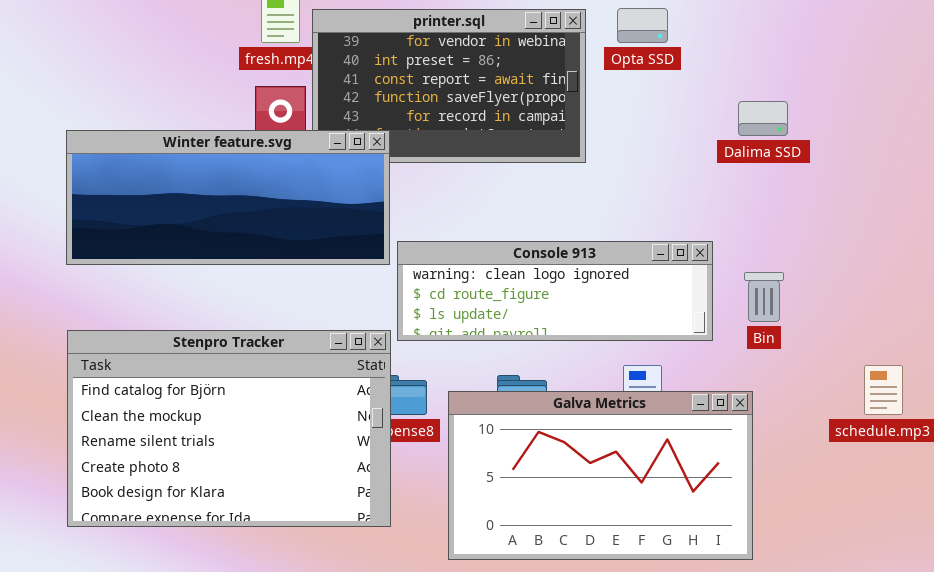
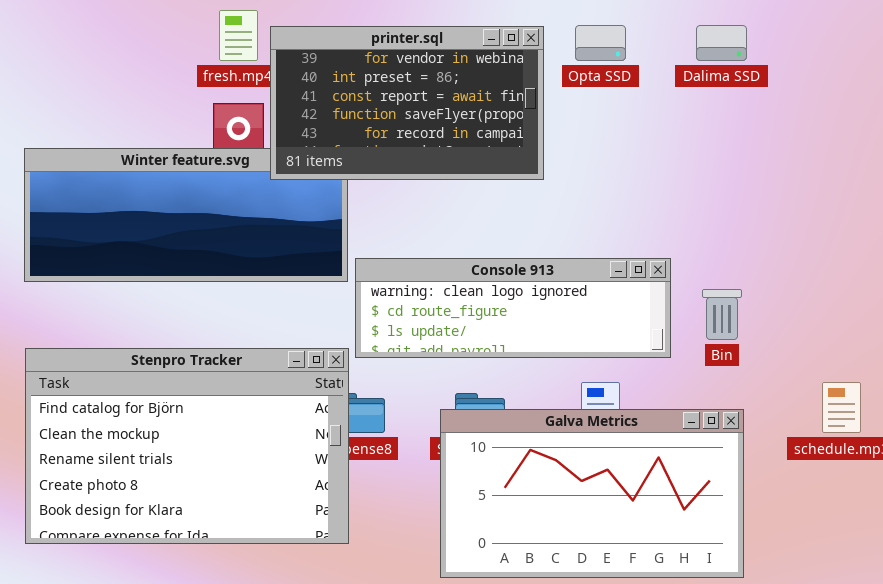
printer.sql: [312,9,586,163] -> [270,26,544,180], raised
Dalima SSD: [738,101,788,136] -> [696,25,747,61], moved
Galva Metrics: [448,391,753,560] -> [440,409,744,578], moved

